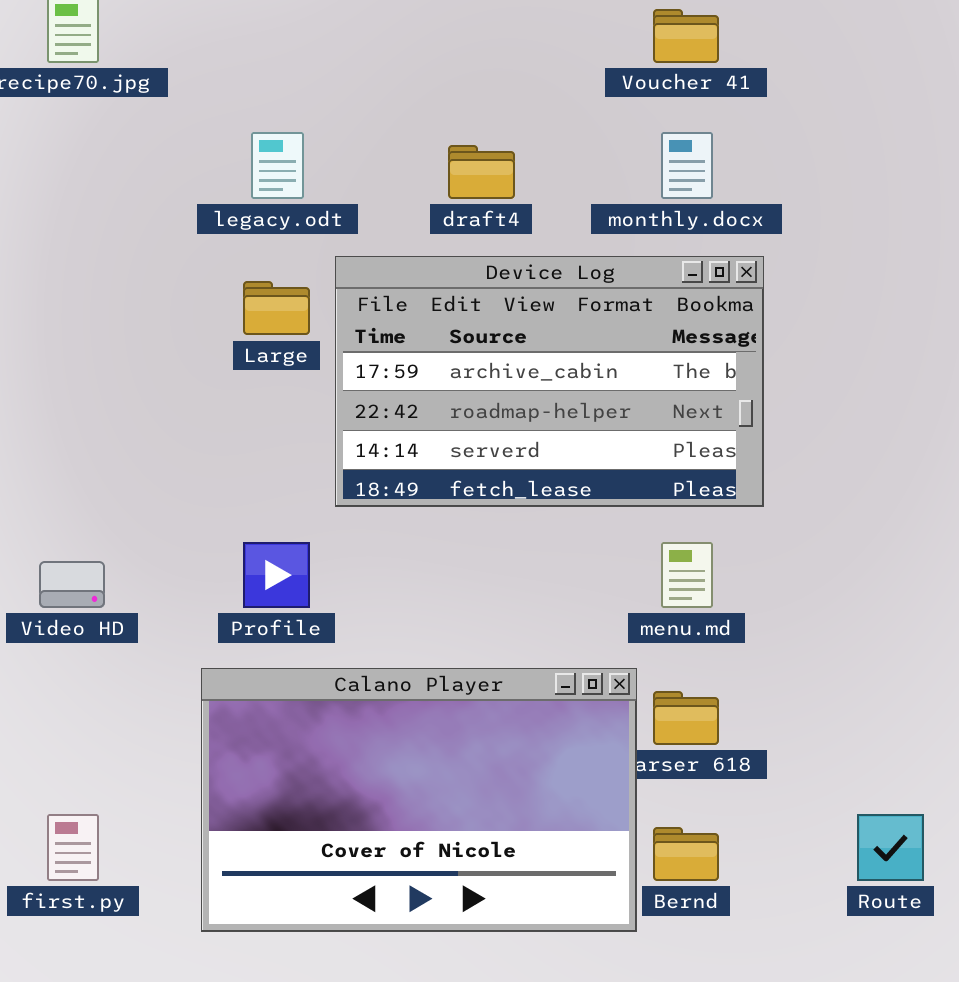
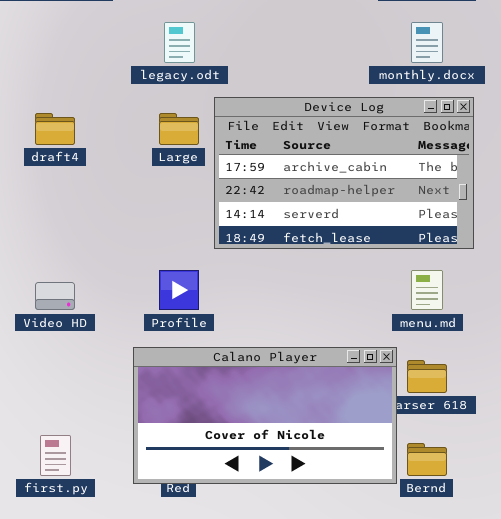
draft4: [448,145,515,199] -> [35,113,75,145], moved
Calano Player: [201,668,637,932] -> [133,347,397,484], resized

